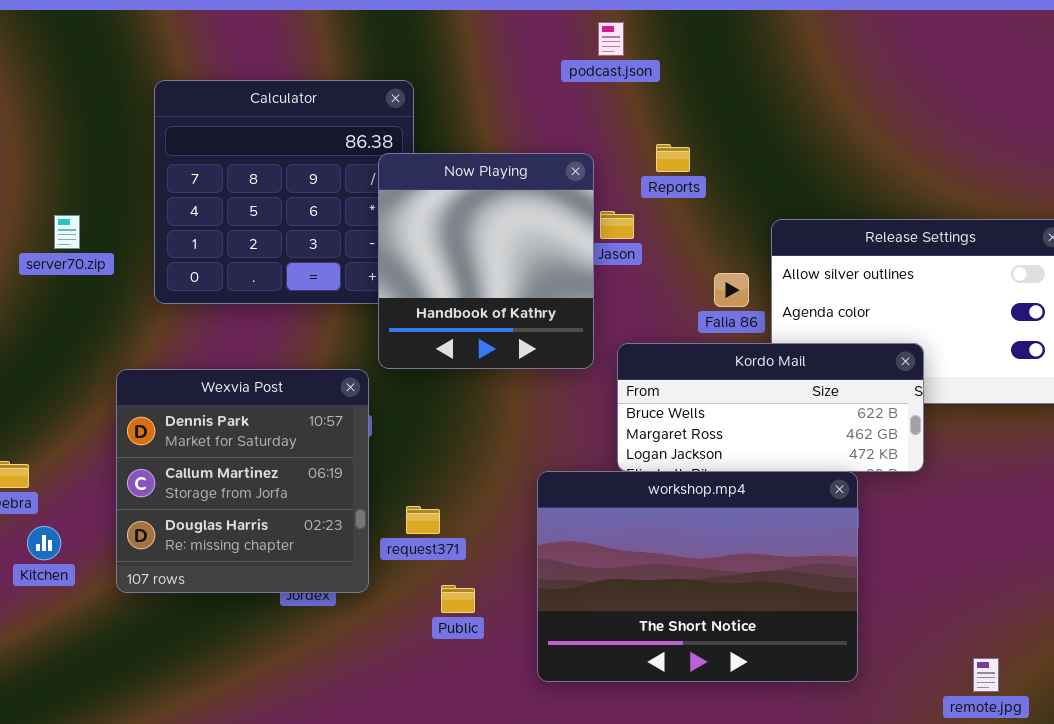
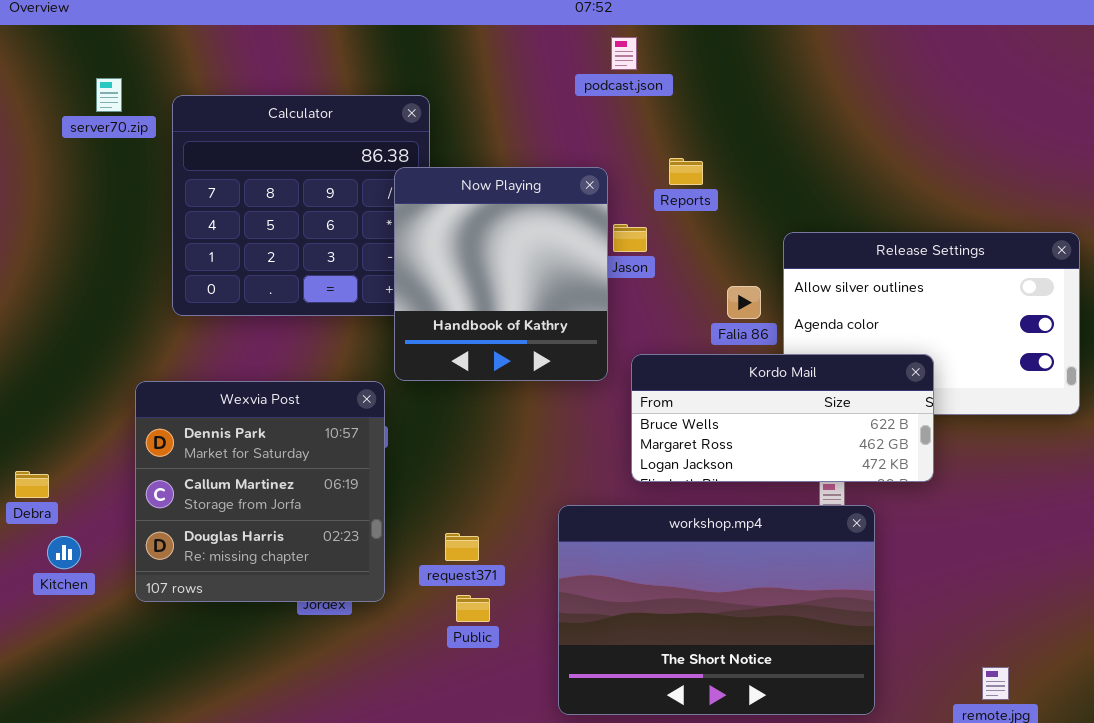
server70.zip: [54,215,80,249] -> [96,78,122,112], moved
workshop.mp4: [537,471,858,682] -> [558,505,875,715], moved
request371: [406,506,440,534] -> [445,533,479,561], moved

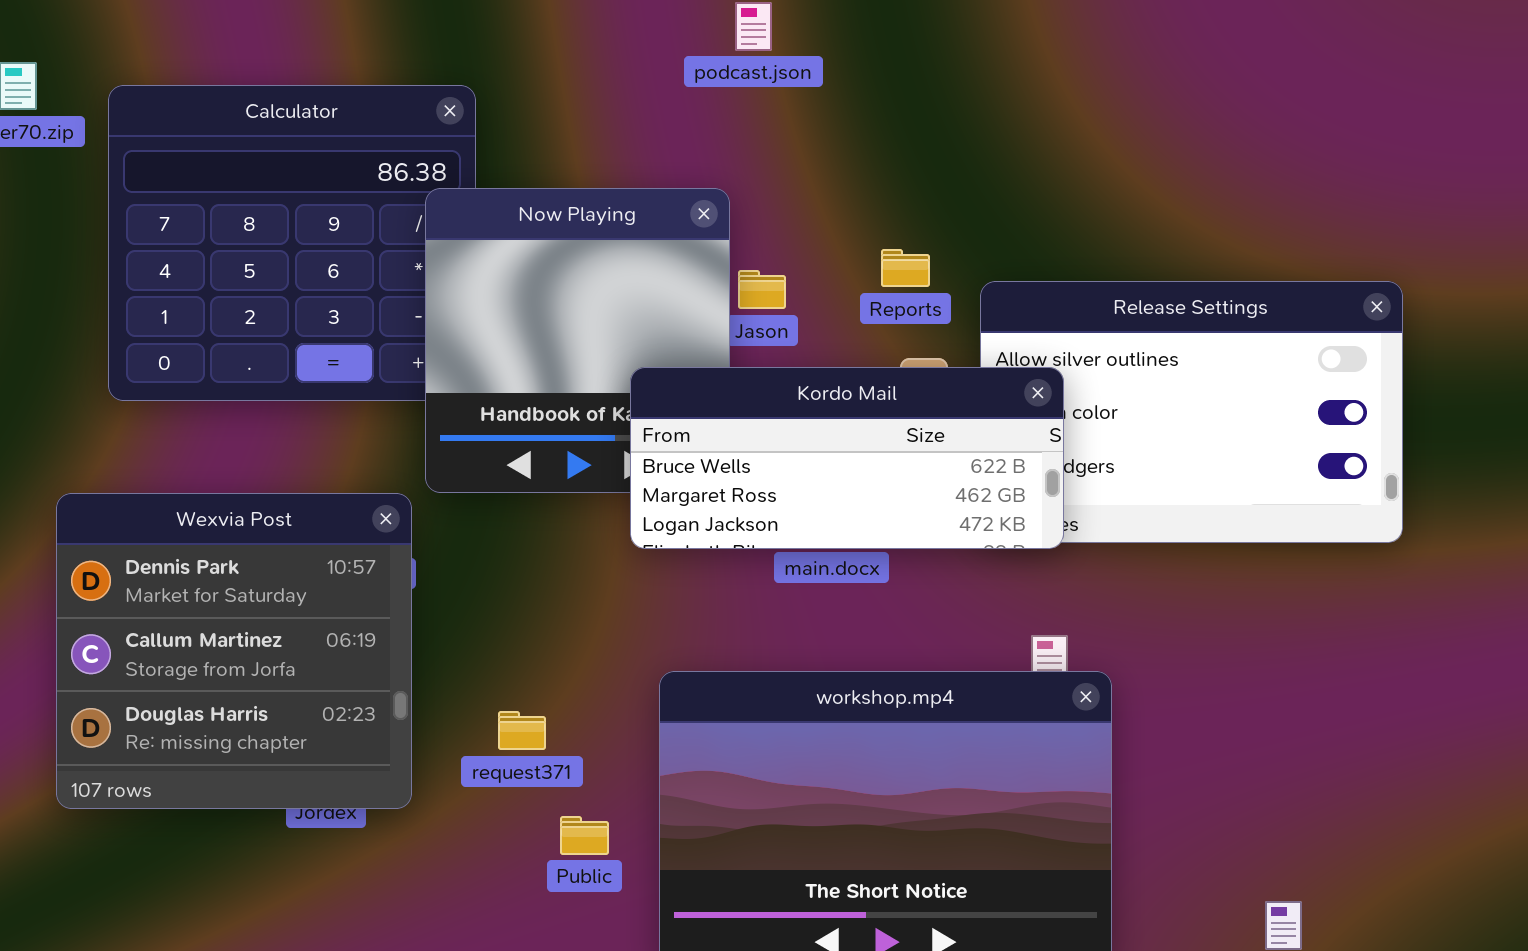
Reports: [669,158,703,185] -> [881,249,930,287], moved
Kordo Mail: [631,354,934,482] -> [630,367,1064,549], moved
Public: [456,595,490,622] -> [560,816,609,855], moved

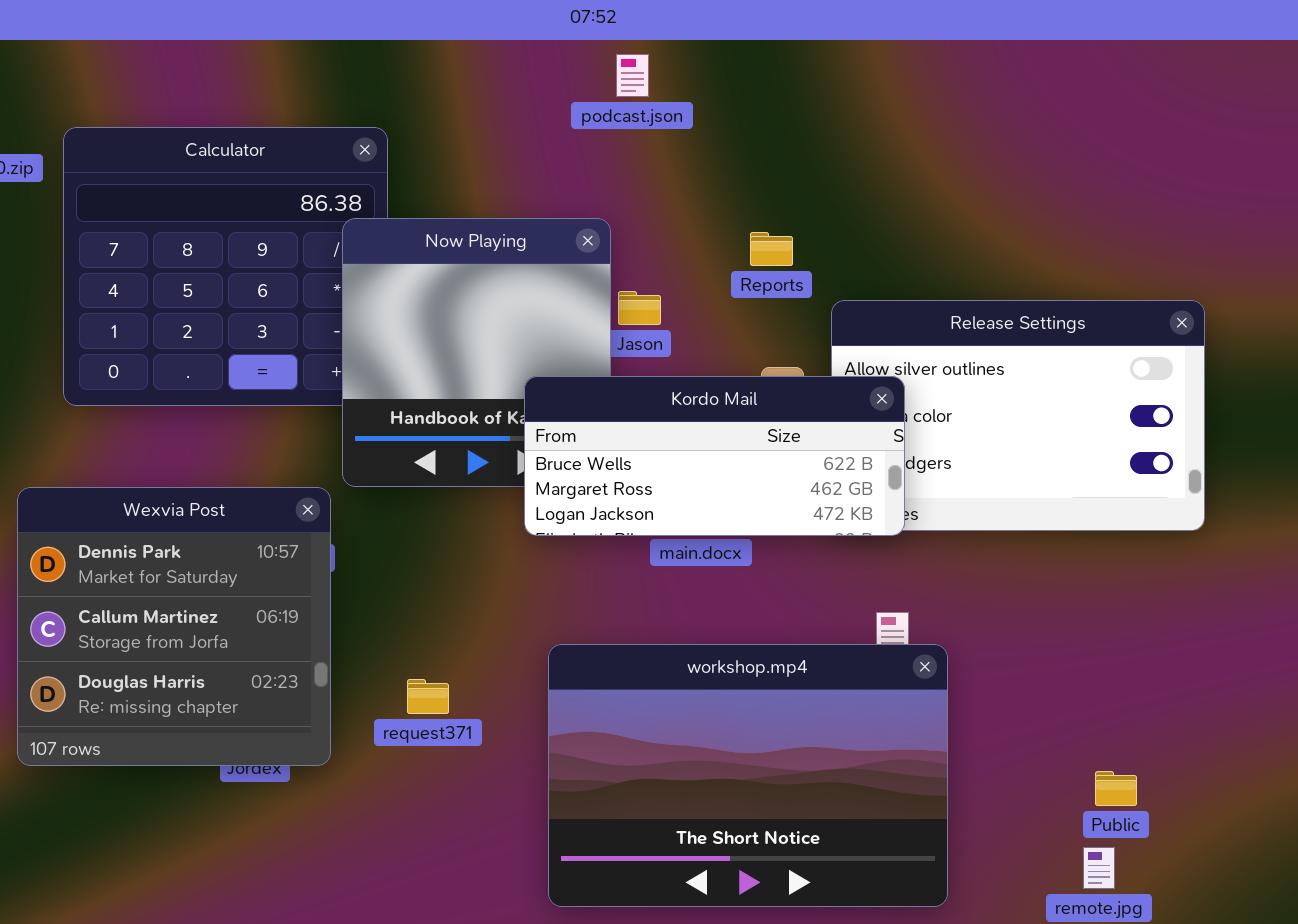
Reports: [881,249,930,287] -> [750,232,793,266], moved
Public: [560,816,609,855] -> [1095,771,1137,806], moved

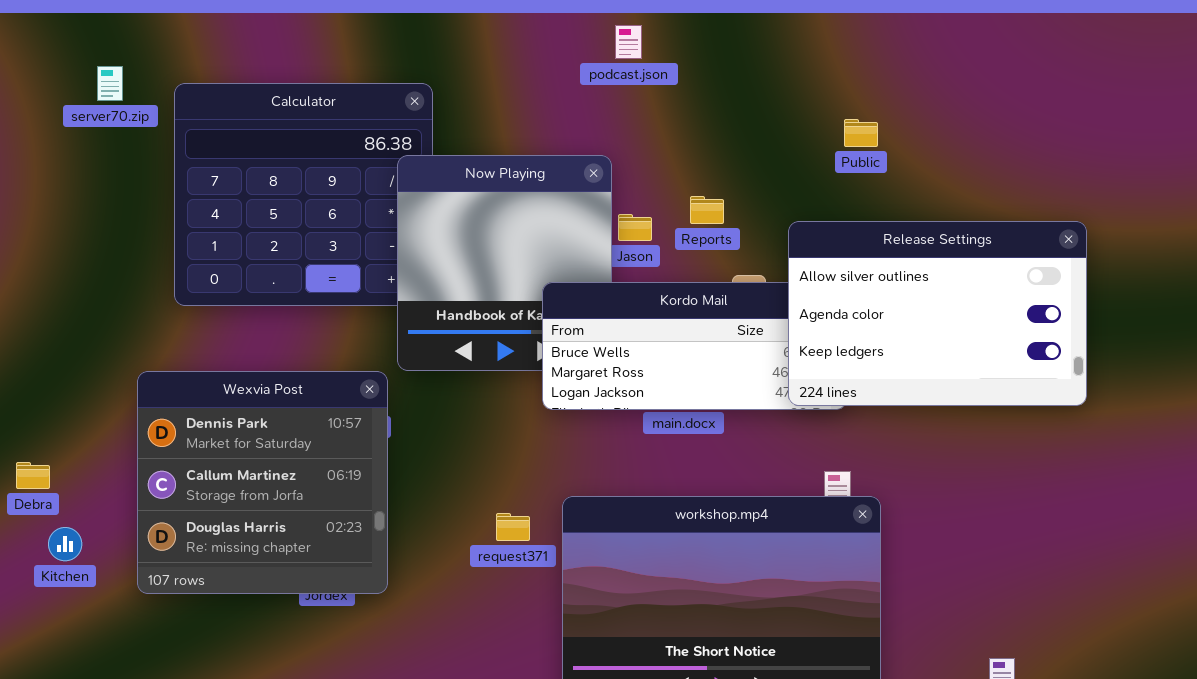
Reports: [750,232,793,266] -> [690,196,724,224], moved
Release Settings: [831,300,1205,531] -> [788,221,1087,406], raised
request371: [407,679,449,714] -> [496,513,530,541], moved
Public: [1095,771,1137,806] -> [844,119,878,147], moved

